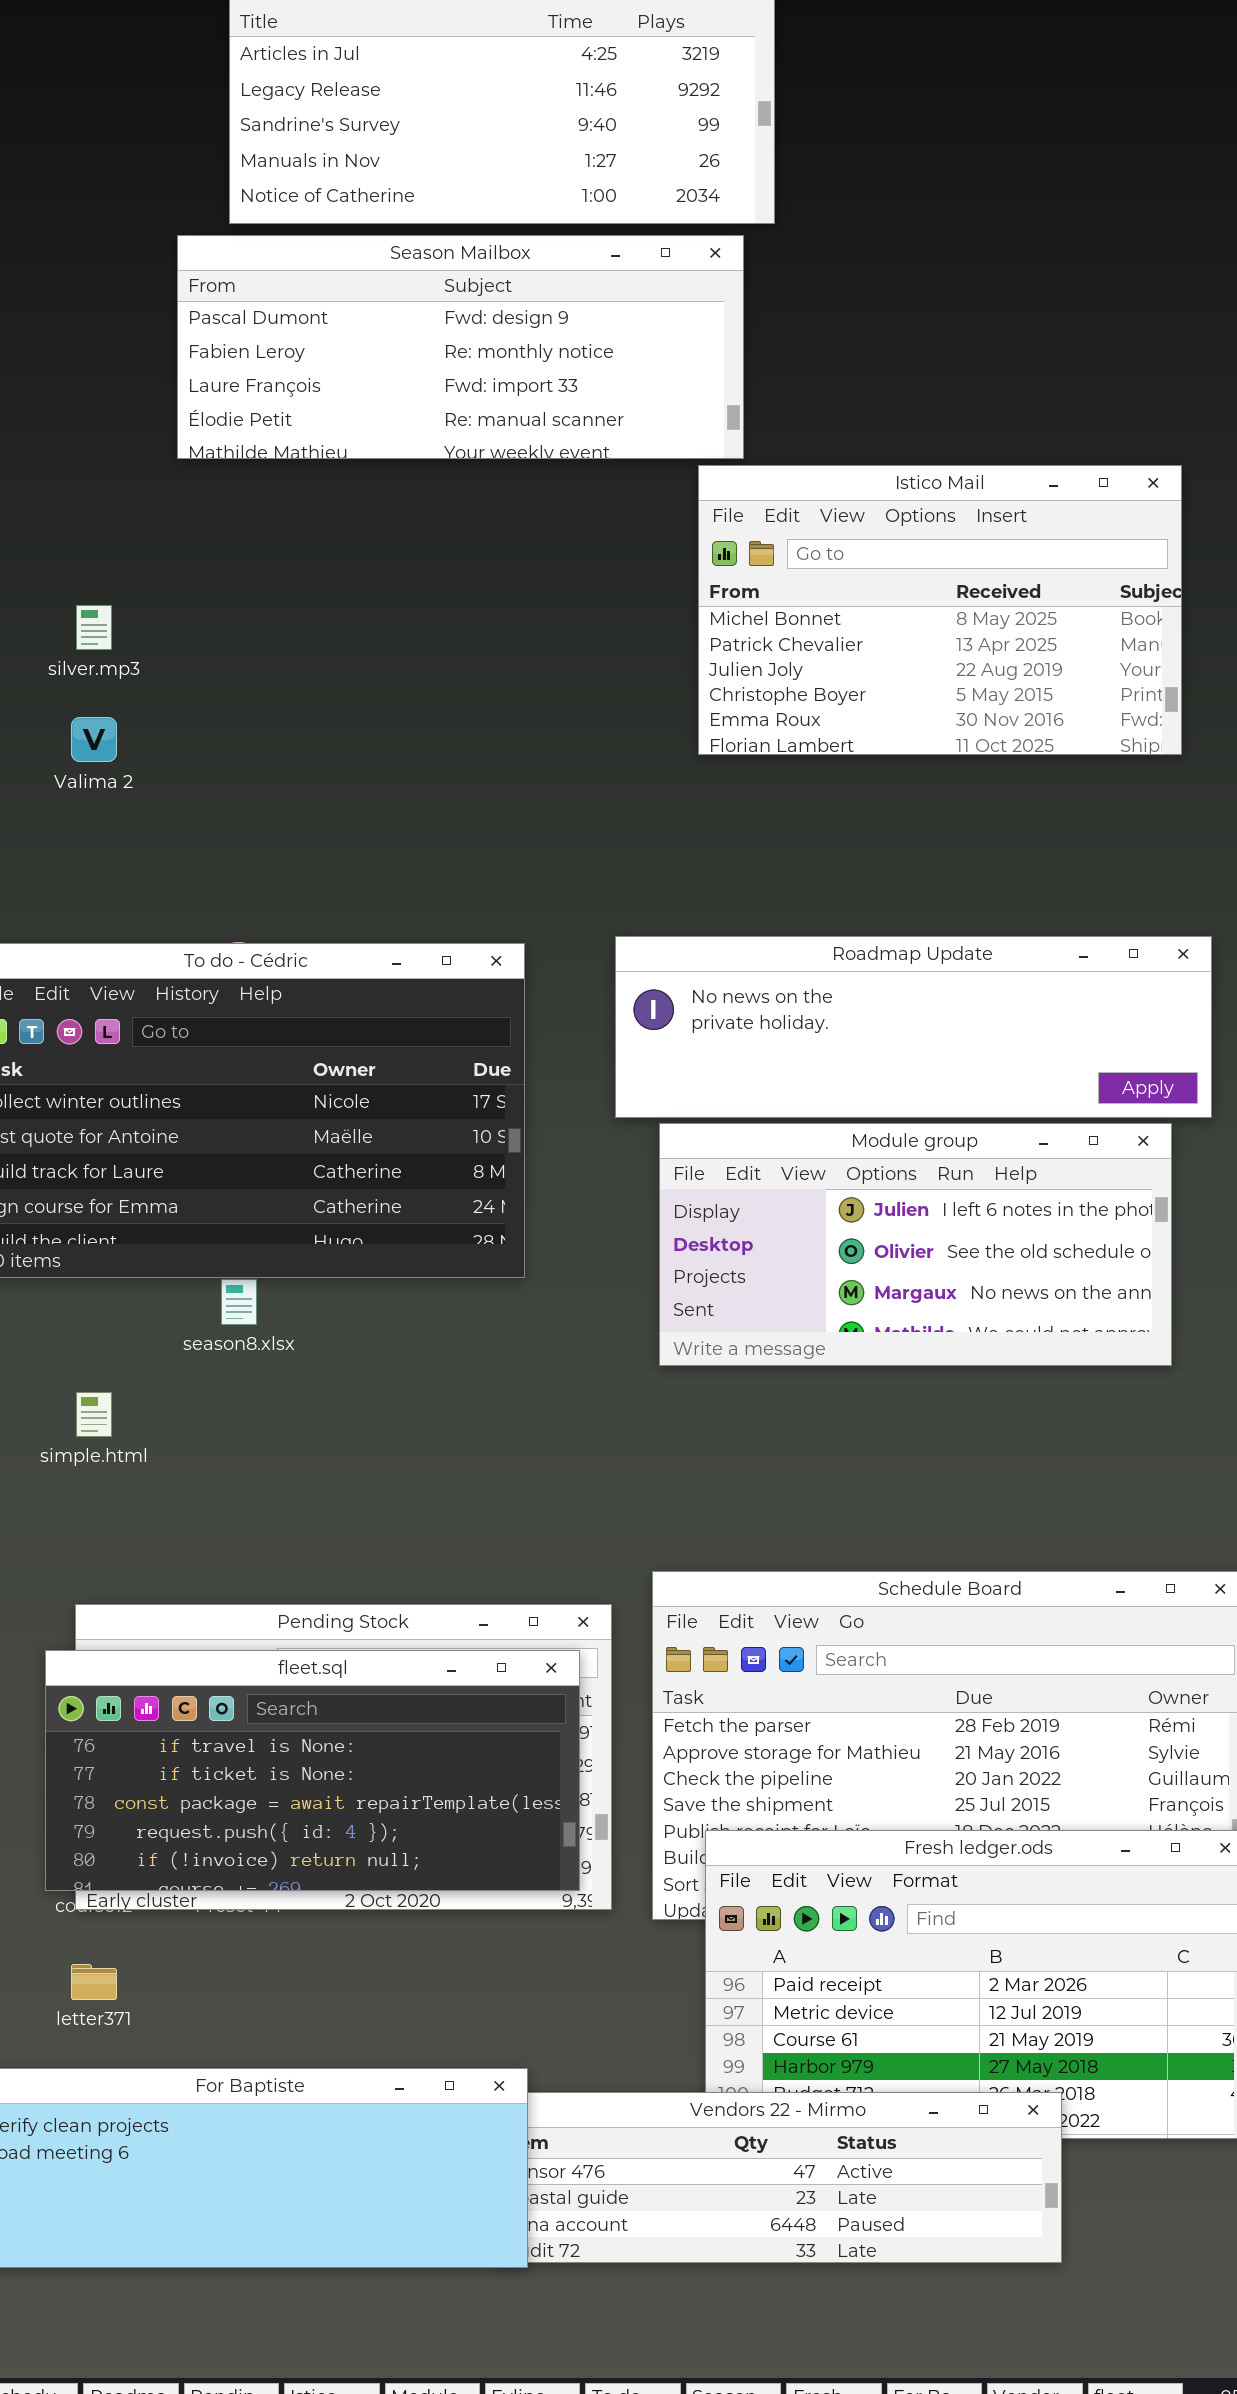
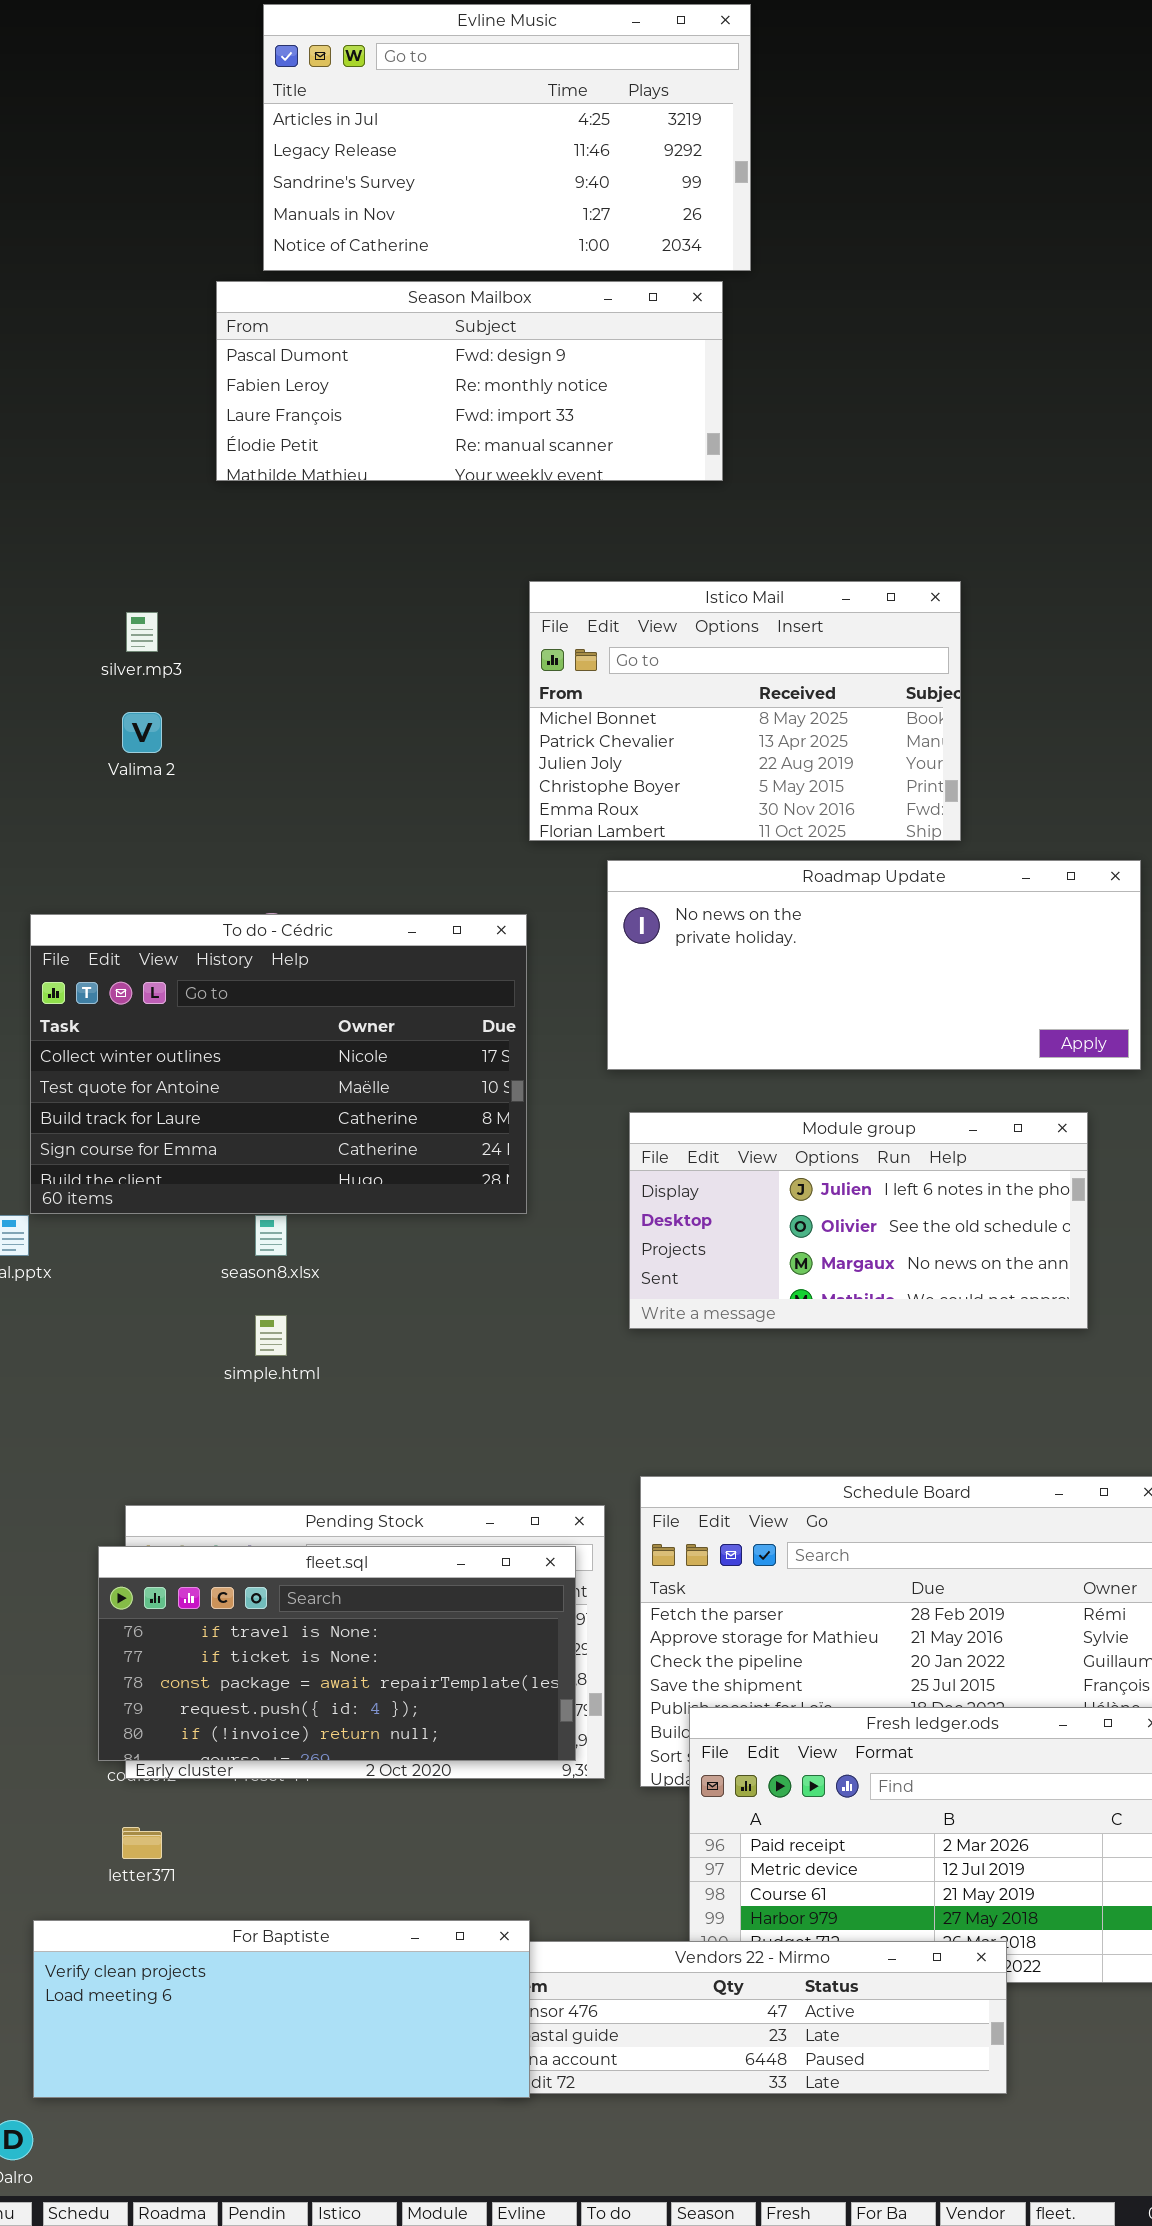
Istico Mail: [698,465,1182,755] -> [529,581,961,841], moved
Roadmap Update: [615,936,1212,1118] -> [607,860,1141,1070], resized
Module group: [659,1123,1172,1366] -> [629,1112,1088,1329], moved
simple.html: [76,1392,112,1437] -> [255,1315,287,1356], moved

